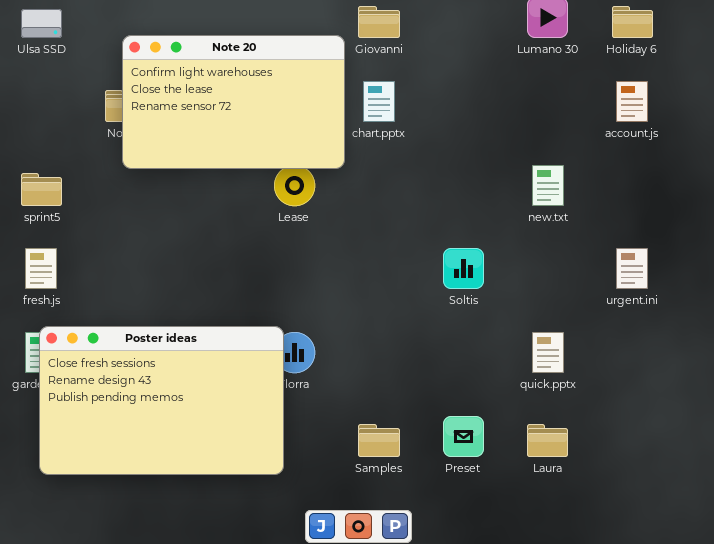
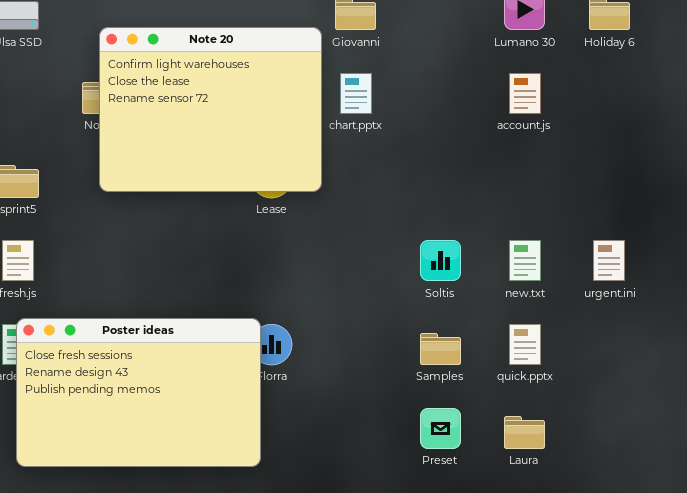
Note 20: [122,35,345,169] -> [99,27,322,192], resized
account.js: [616,81,648,122] -> [509,73,541,114], moved
new.txt: [532,165,564,206] -> [509,240,541,281], moved
Samples: [358,424,400,457] -> [420,333,461,365], moved

